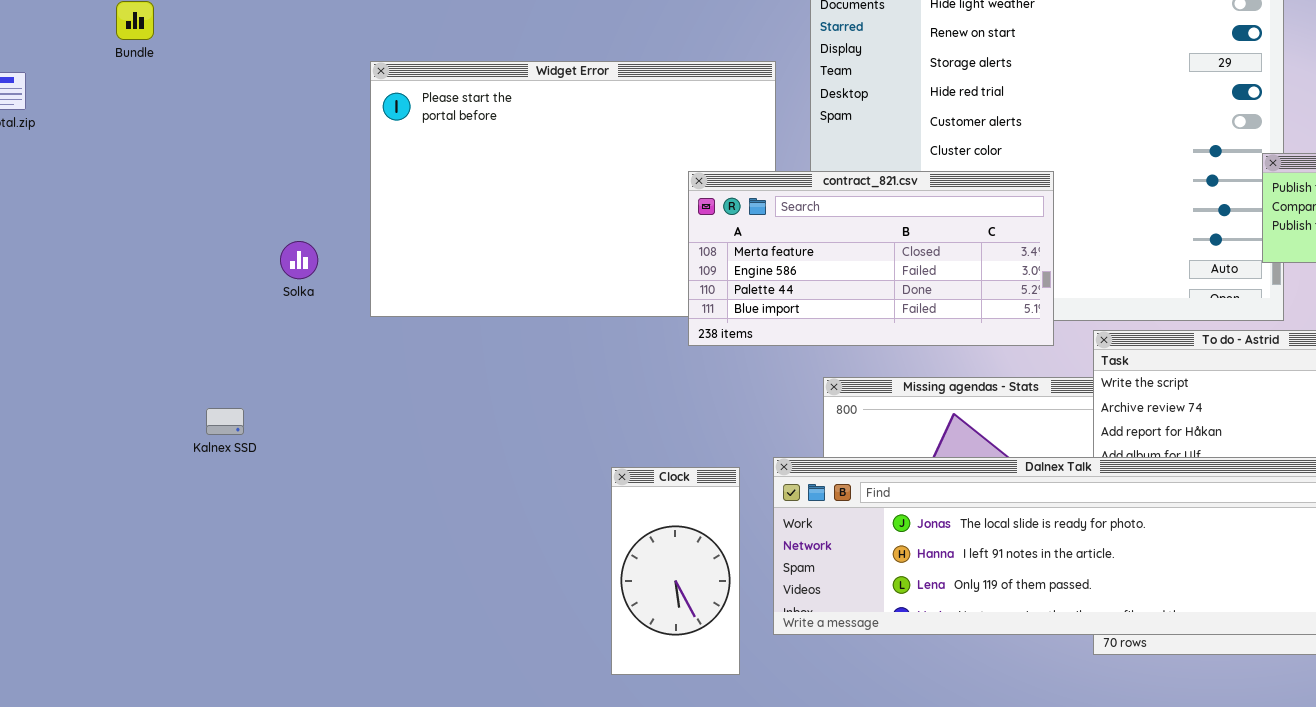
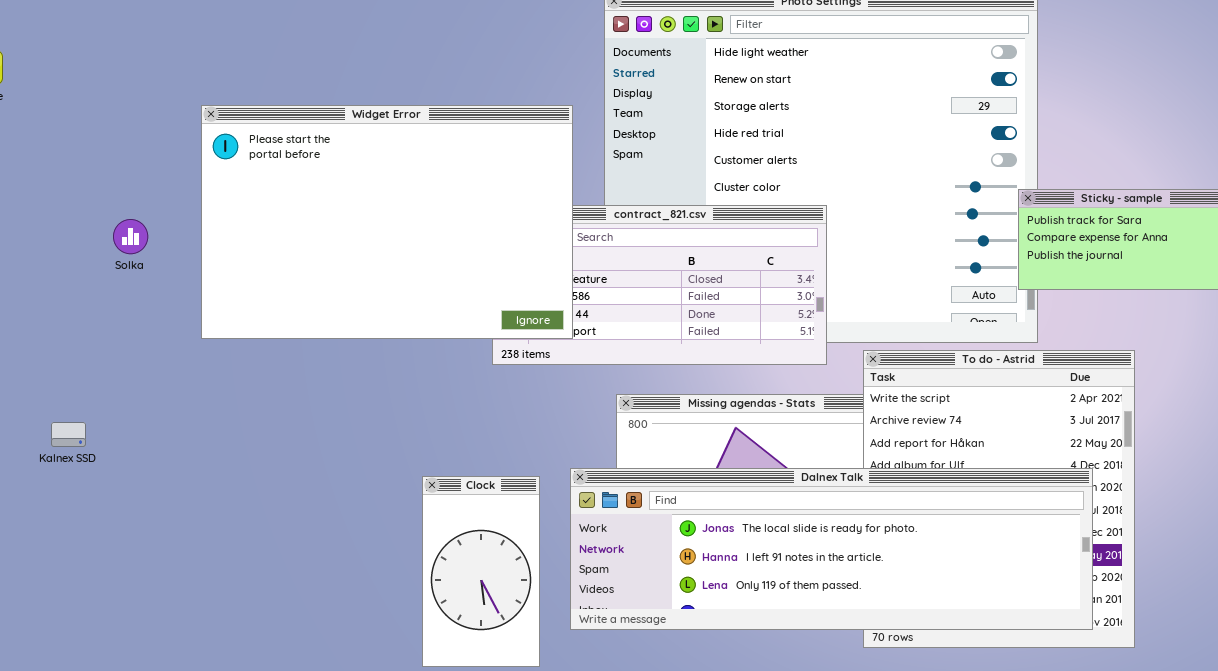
Widget Error: [370,61,776,317] -> [201,105,573,339], raised
Solka: [280,241,318,279] -> [113,219,148,254], moved

